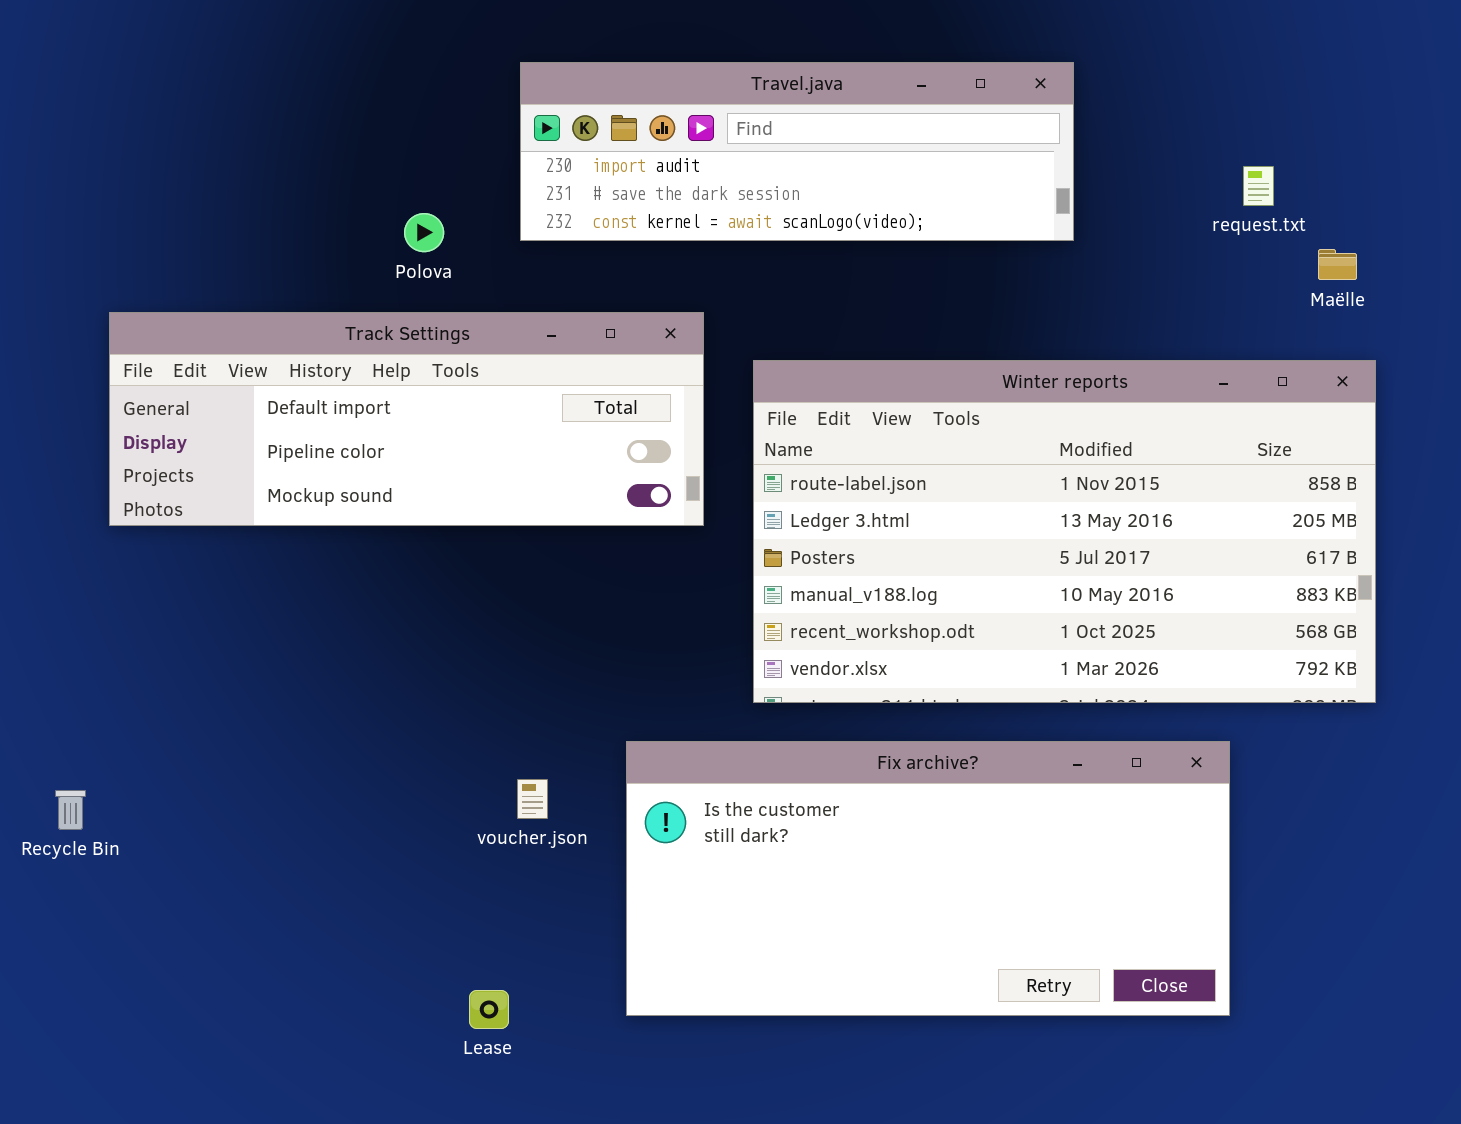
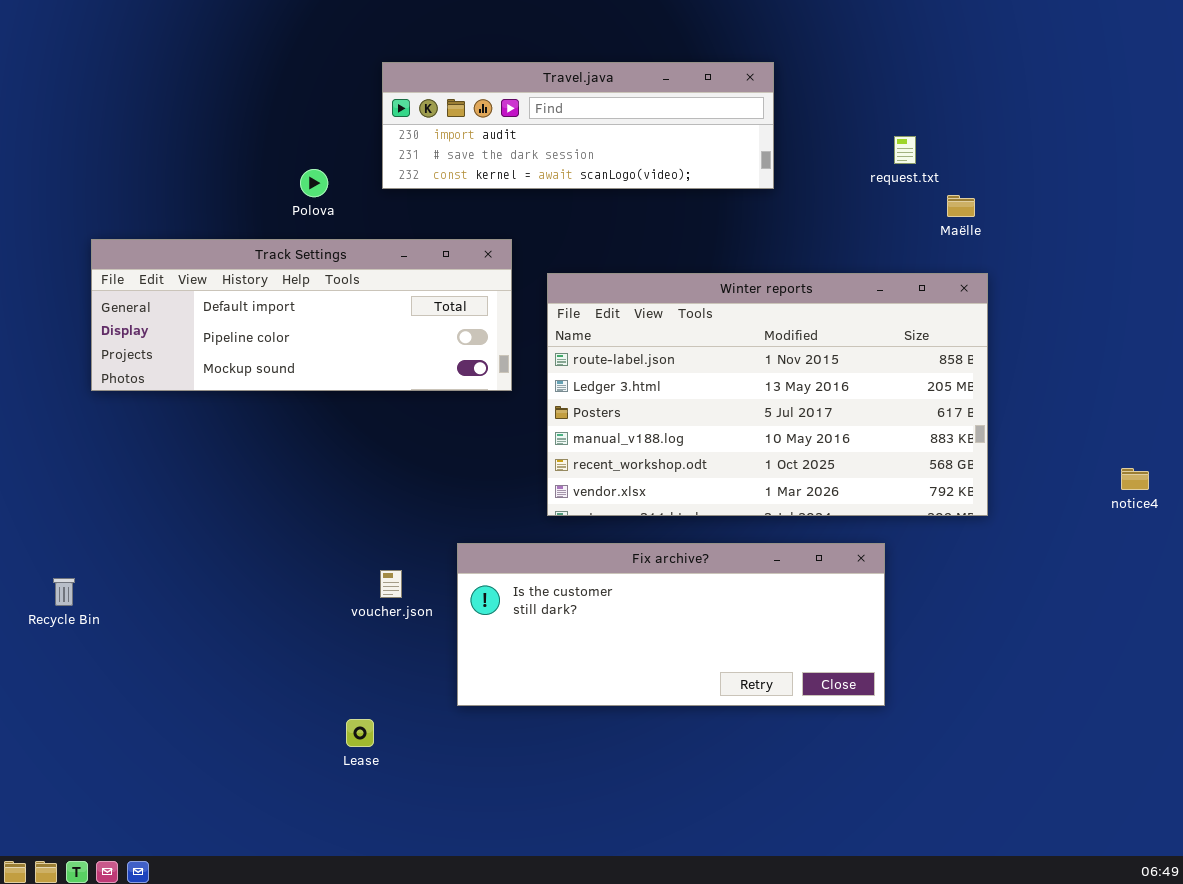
Fix archive?: [626,741,1230,1016] -> [457,543,885,706], resized

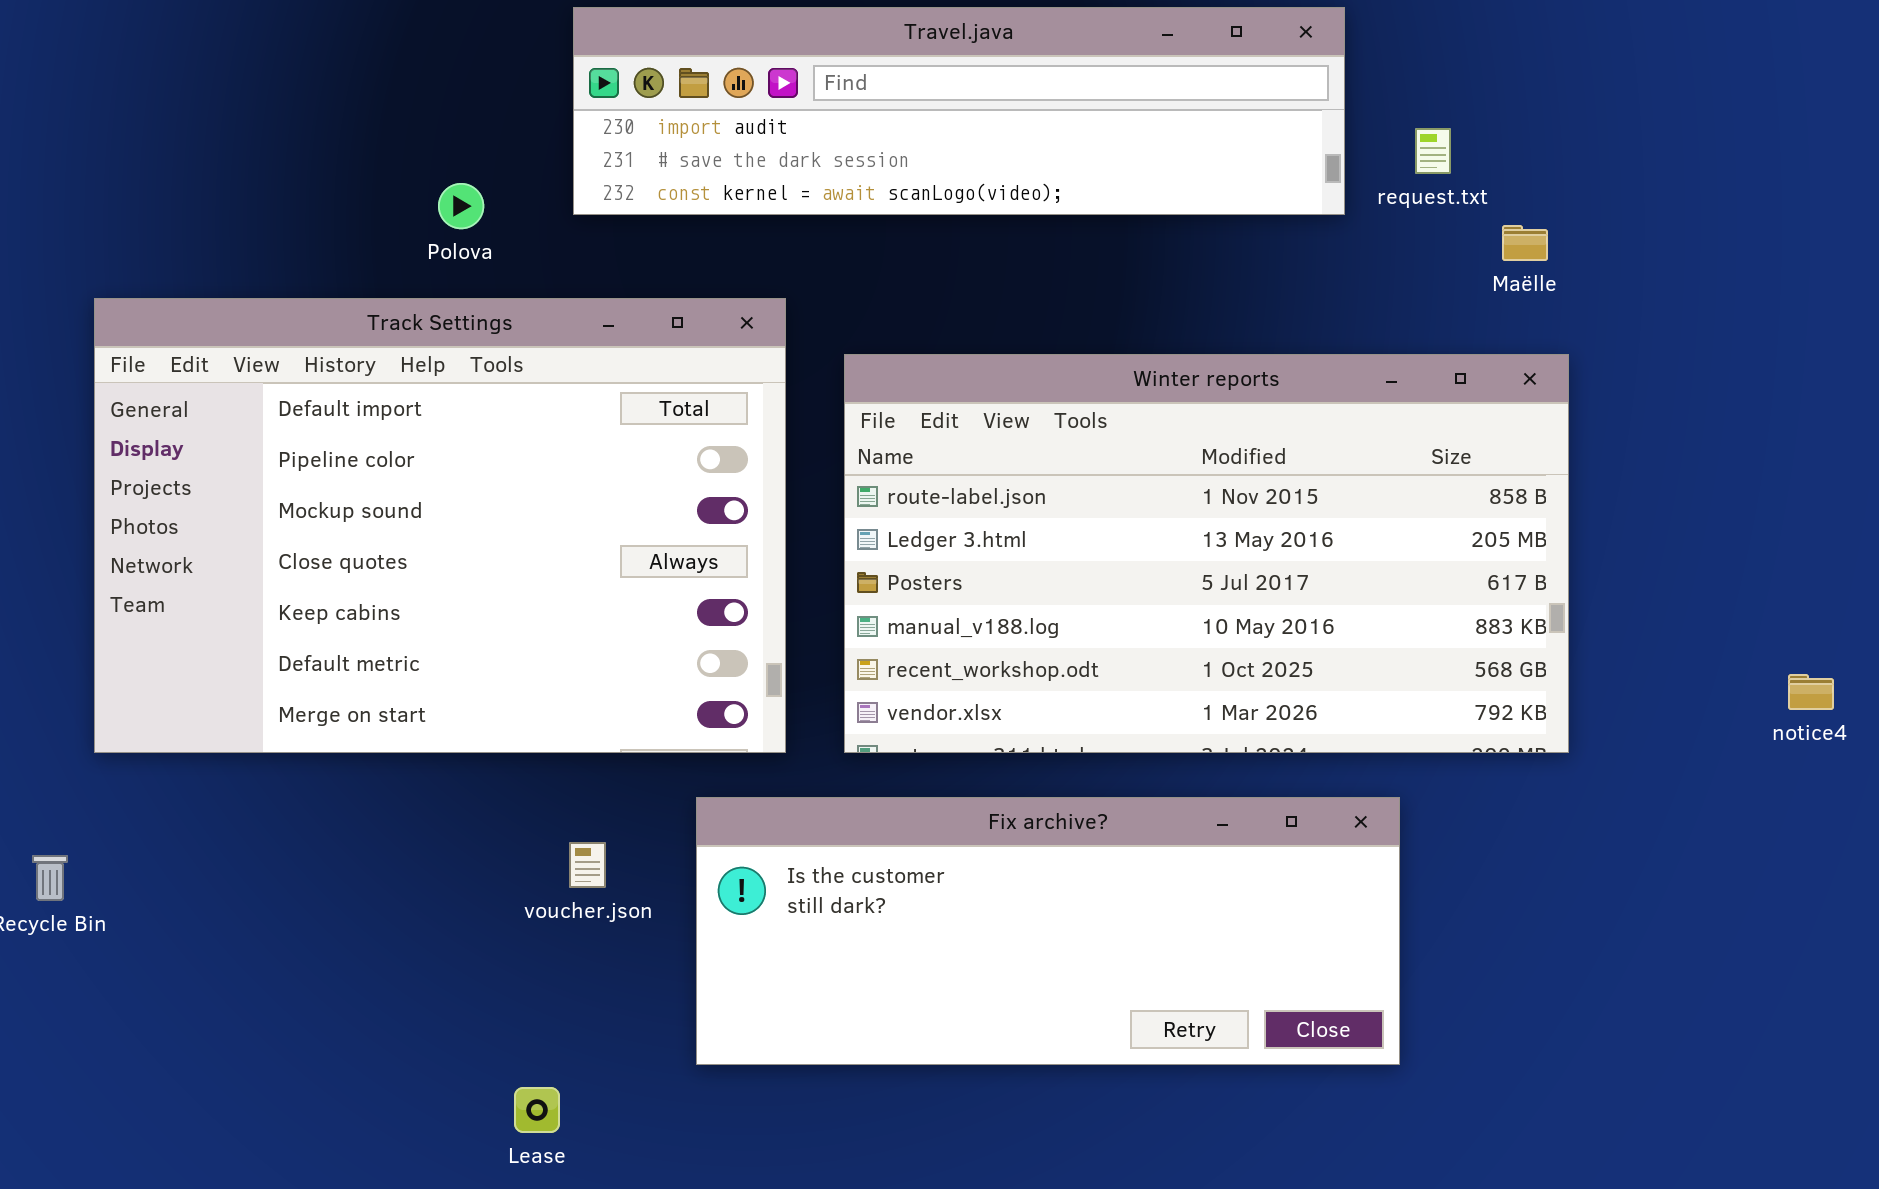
Travel.java: [382,62,774,189] -> [573,7,1345,215], resized
Track Settings: [91,239,512,391] -> [94,298,786,753], resized

